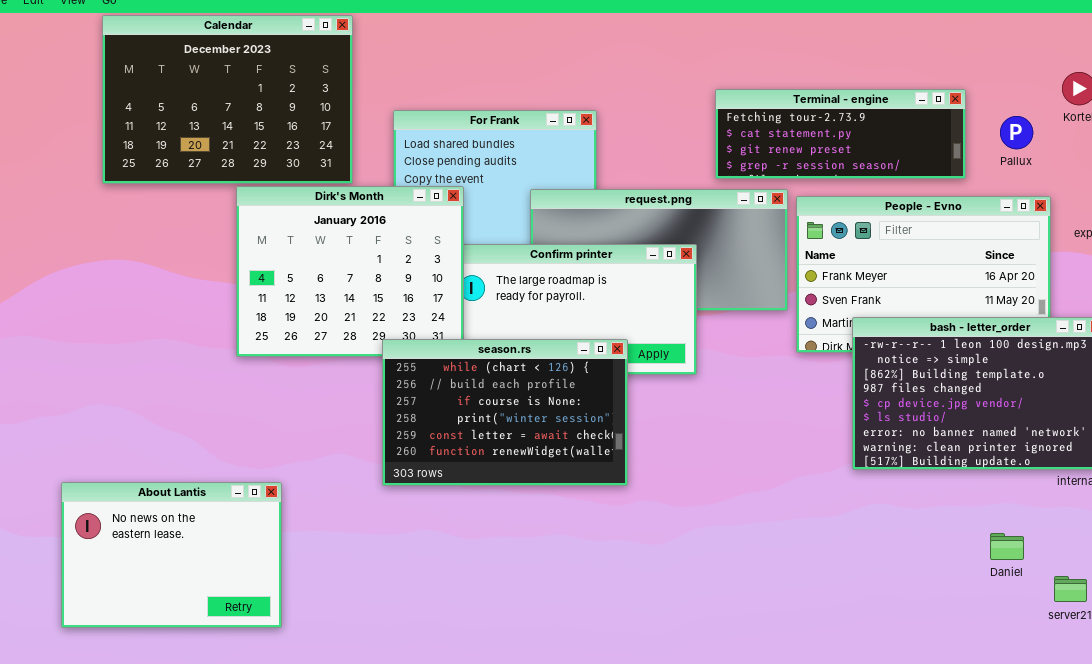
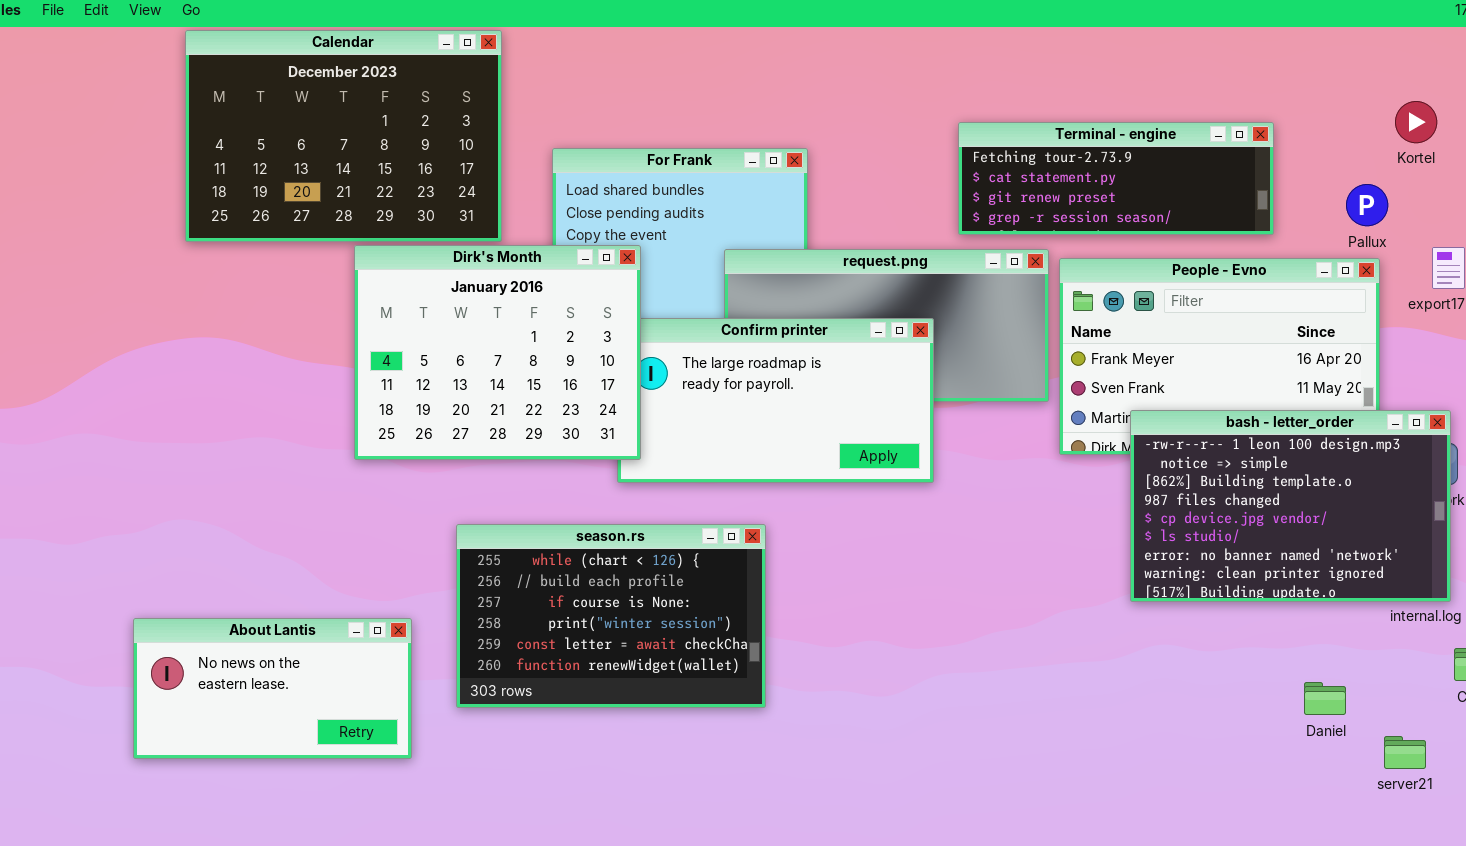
Pallux: [1000,116,1033,149] -> [1346,184,1388,226], moved
season.rs: [382,339,628,486] -> [456,524,766,708], moved
About Lantis: [61,482,282,628] -> [133,618,412,759], resized

